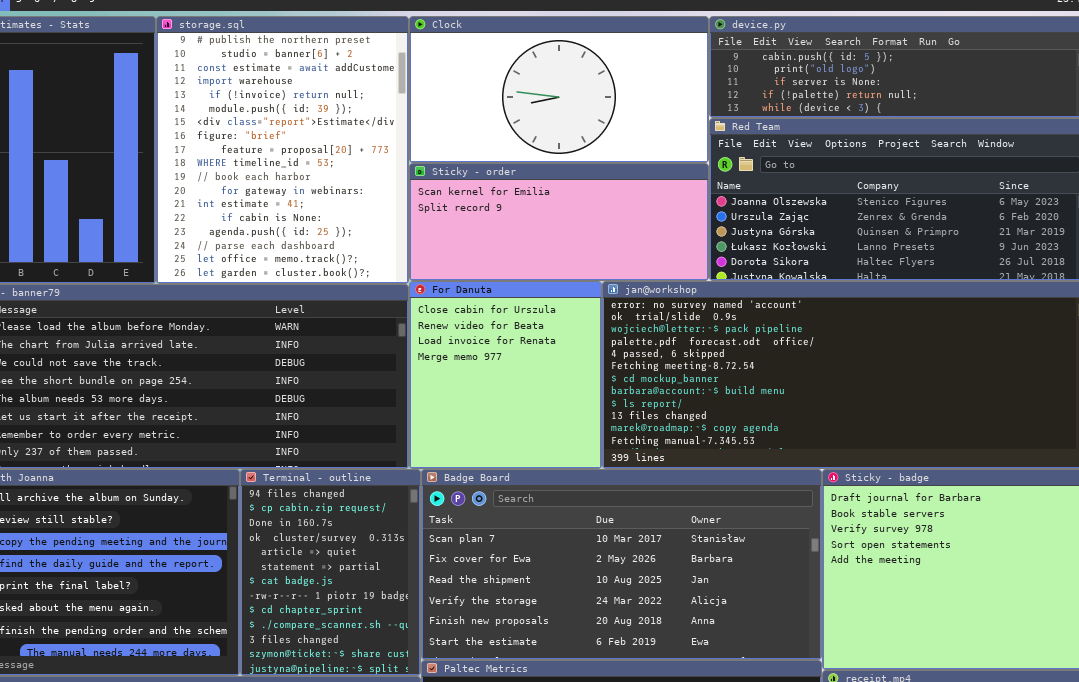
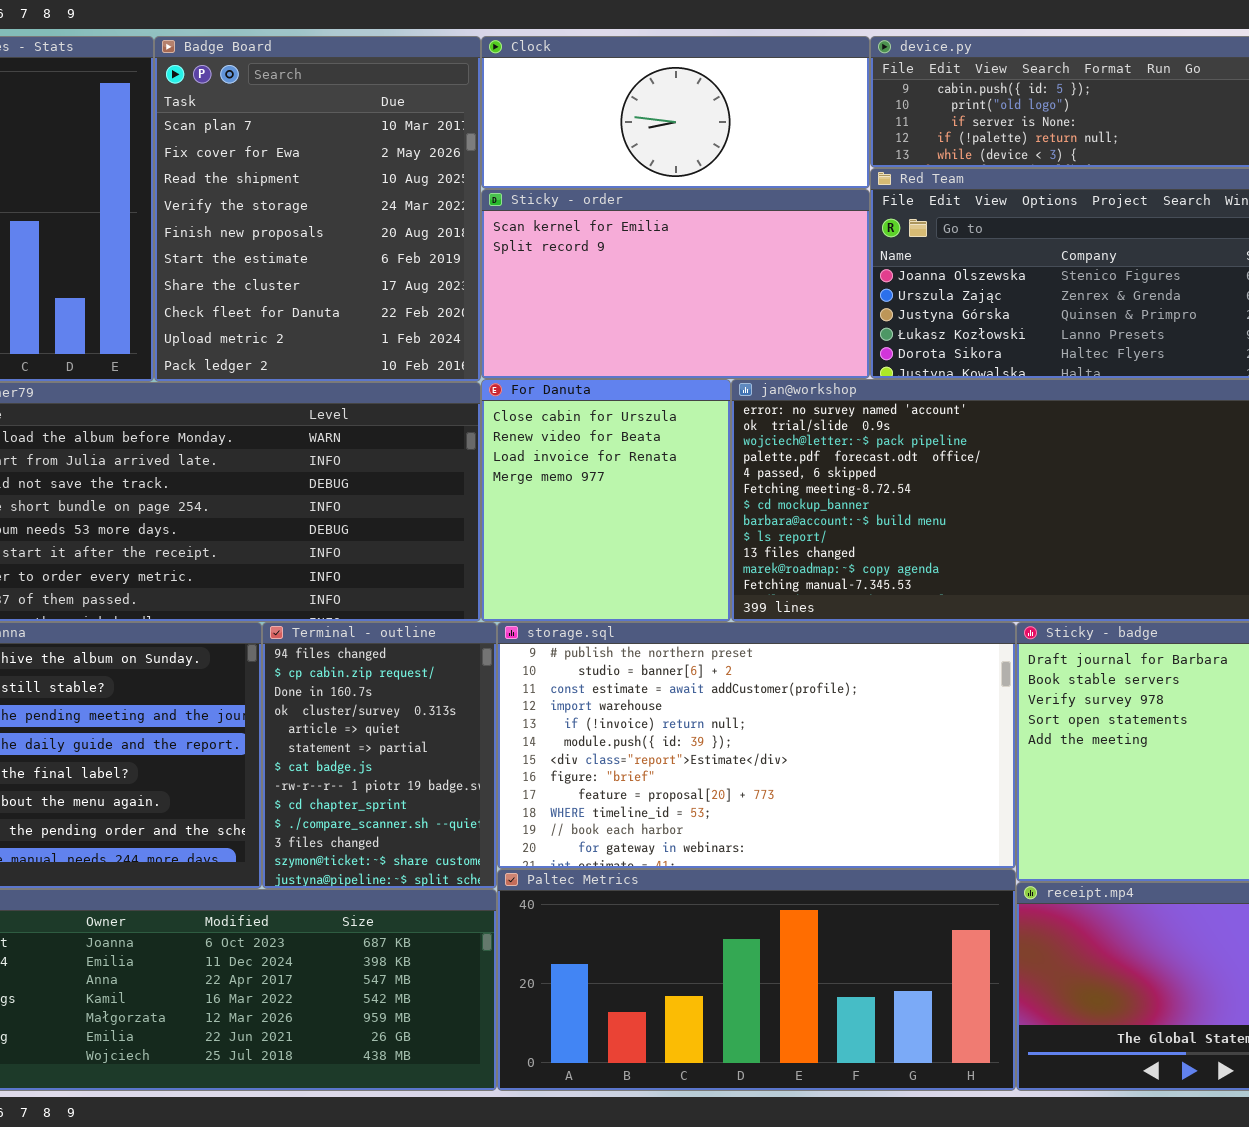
storage.sql: [156,16,409,284] -> [497,622,1016,869], moved, resized
Clock: [409,16,709,163] -> [481,36,870,189], resized
Sticky - order: [409,163,709,281] -> [481,189,870,379], resized
Badge Board: [421,469,822,660] -> [154,36,481,382], moved, resized

